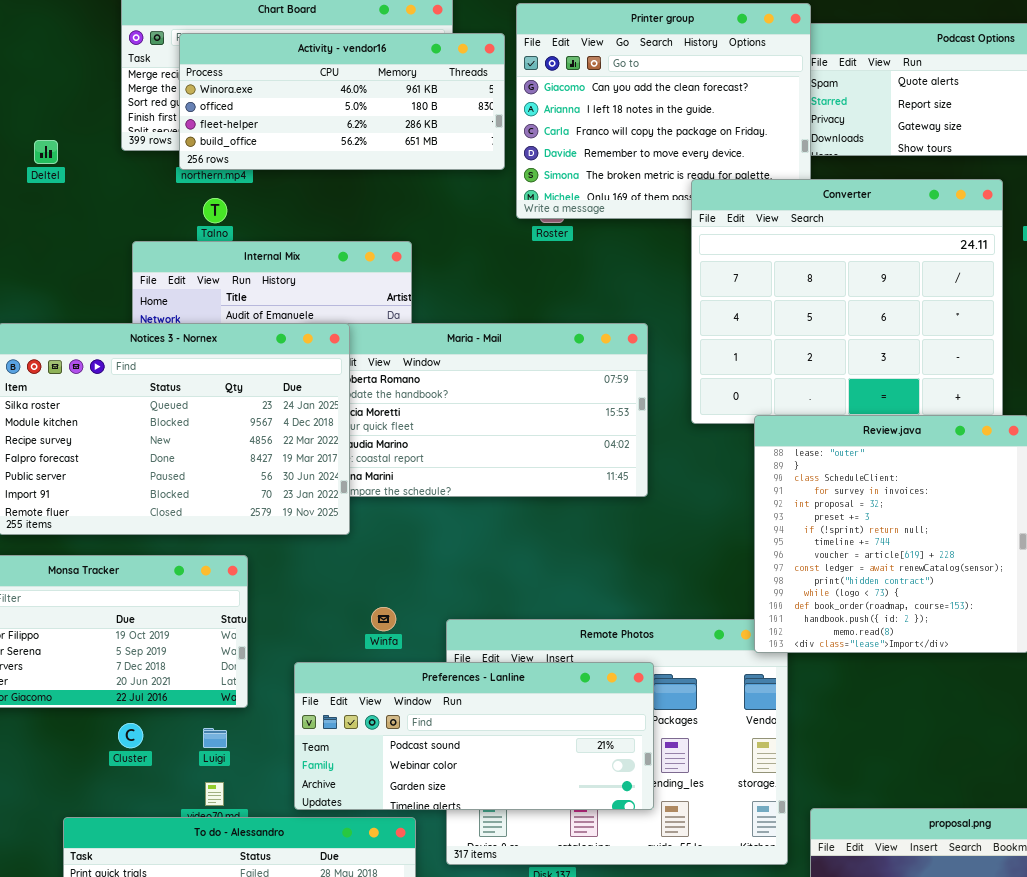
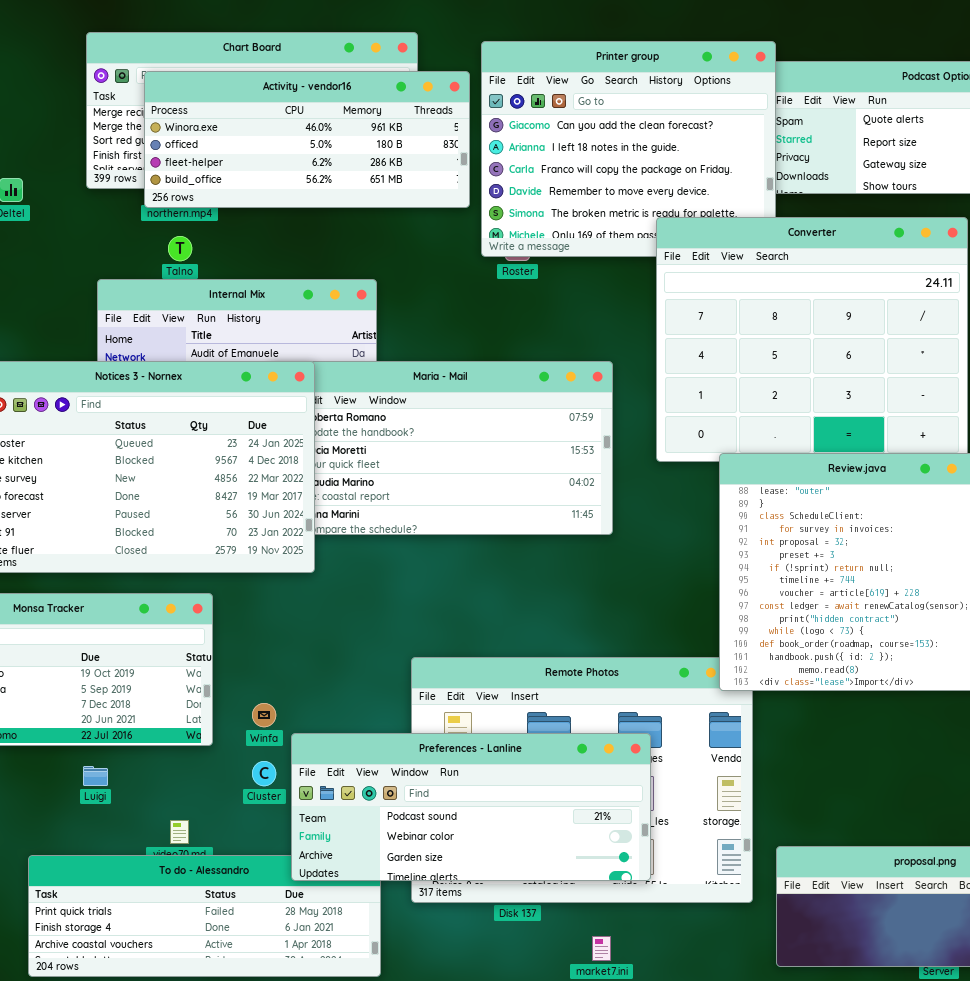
Winfa: [371,607,396,631] -> [252,703,276,727], moved
Preferences - Lanline: [294,662,654,810] -> [291,733,651,881], moved
Cluster: [118,723,143,748] -> [252,761,276,786], moved
Luigi: [203,728,227,748] -> [83,766,108,786], moved

